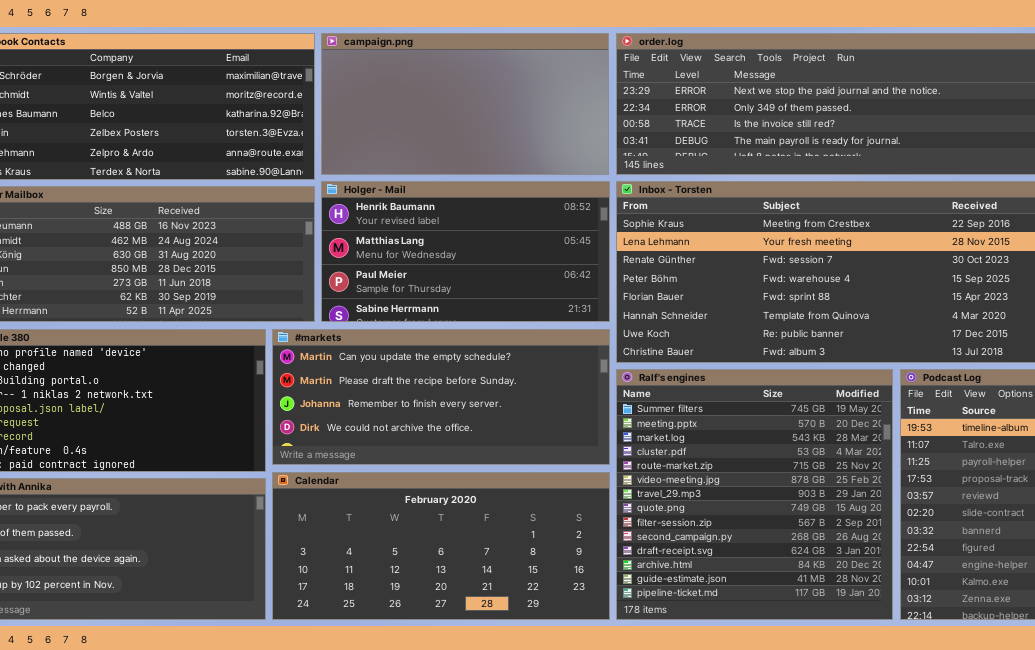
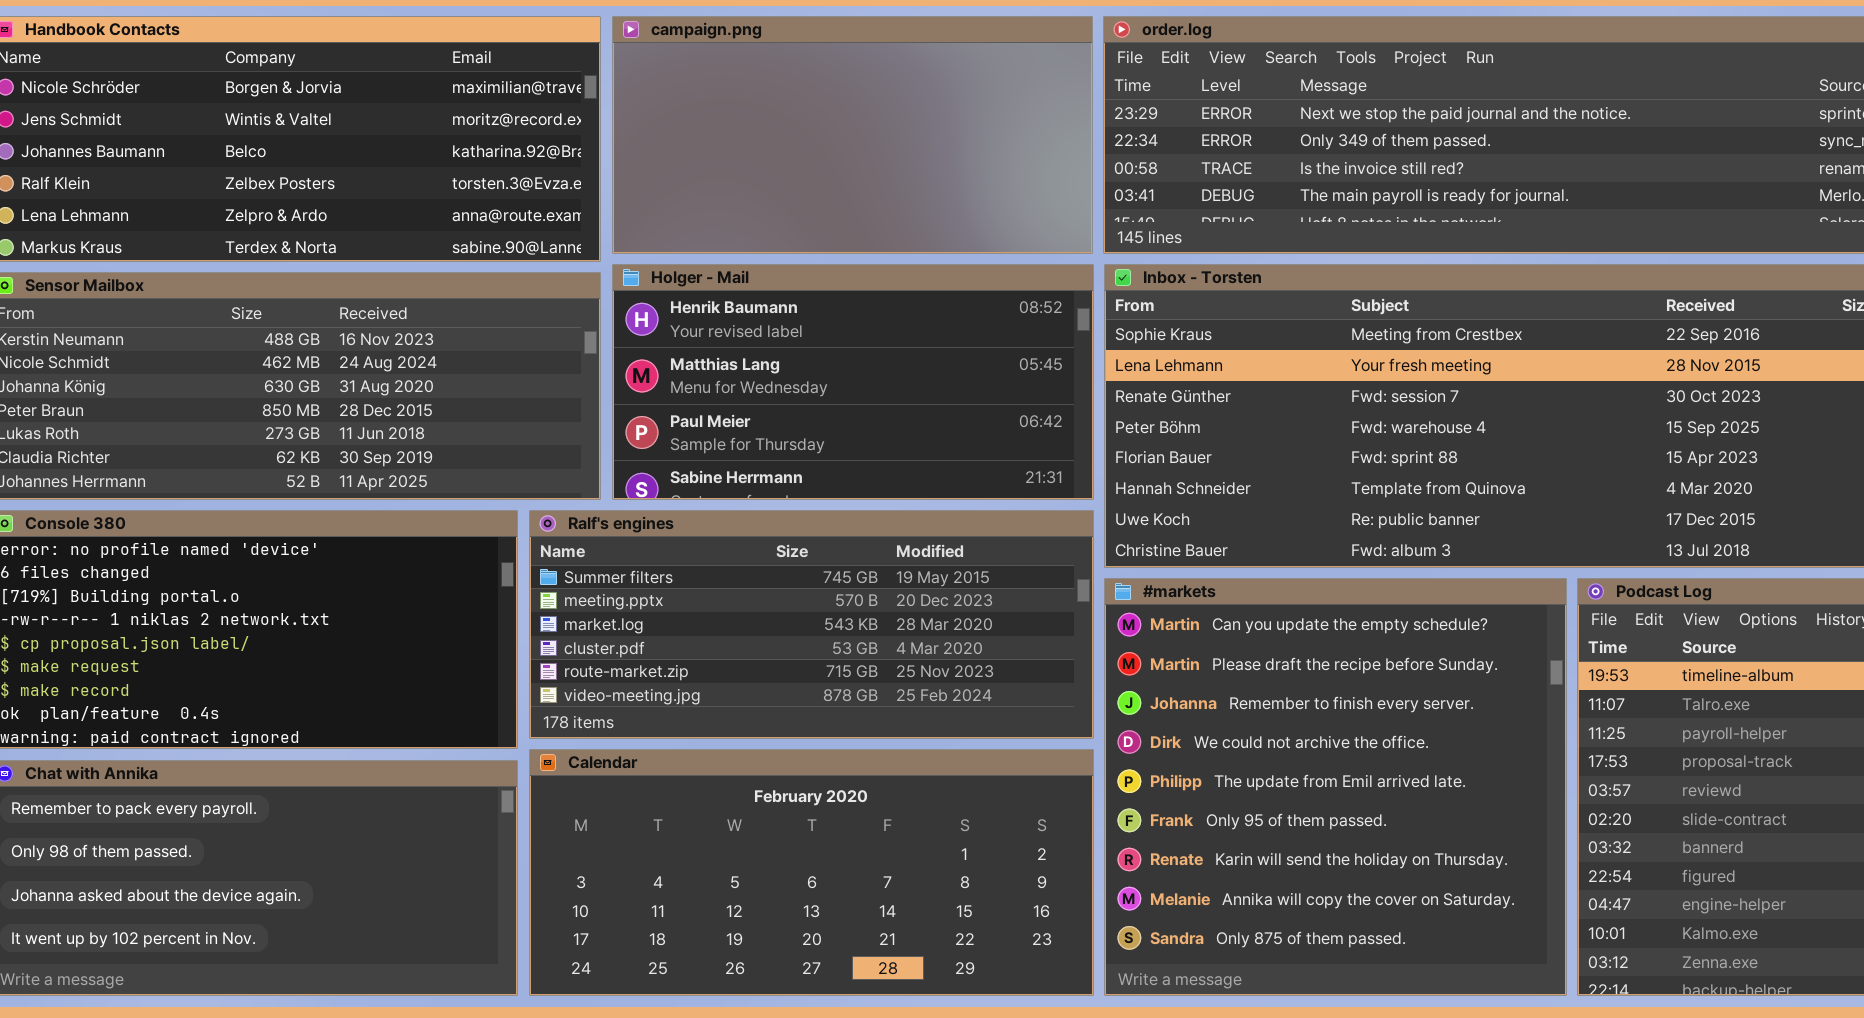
#markets: [272,329,610,465] -> [1104,578,1567,996], moved, resized
Ralf's engines: [616,369,893,620] -> [529,510,1094,739], moved, resized

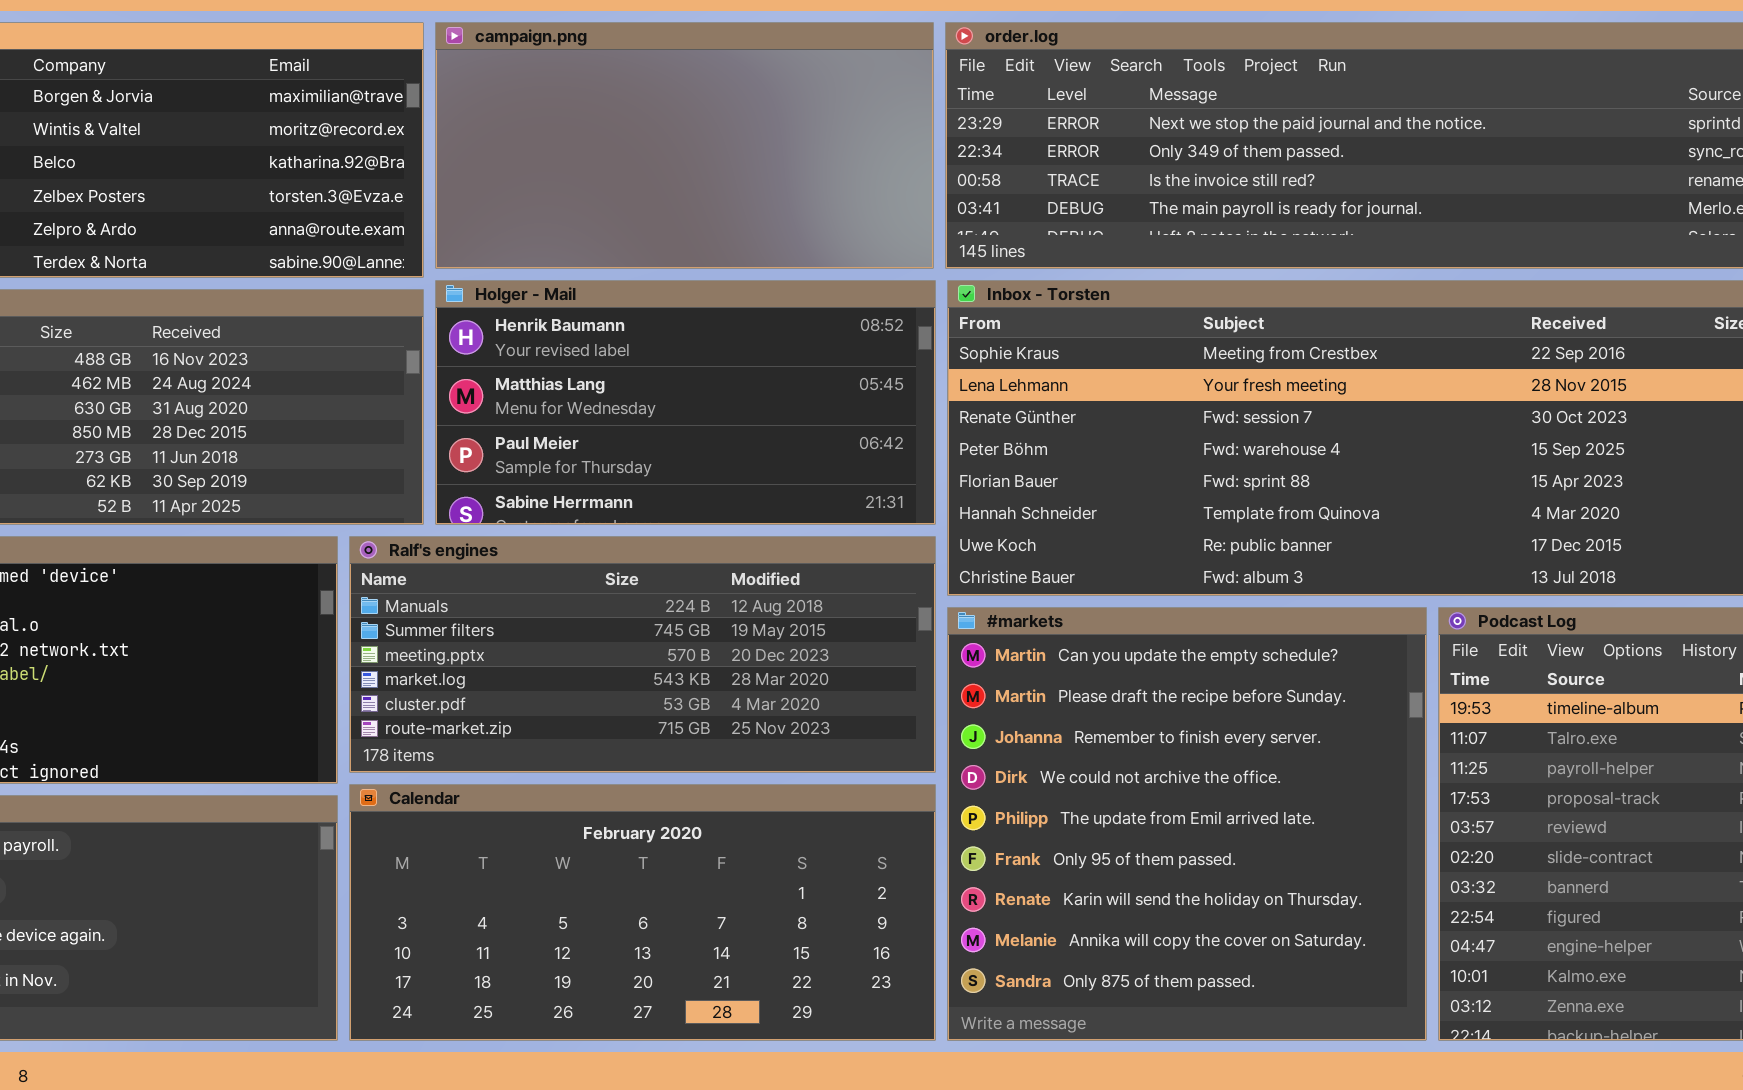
Ralf's engines: [529,510,1094,739] -> [349,536,936,773], scrolled up 1 row

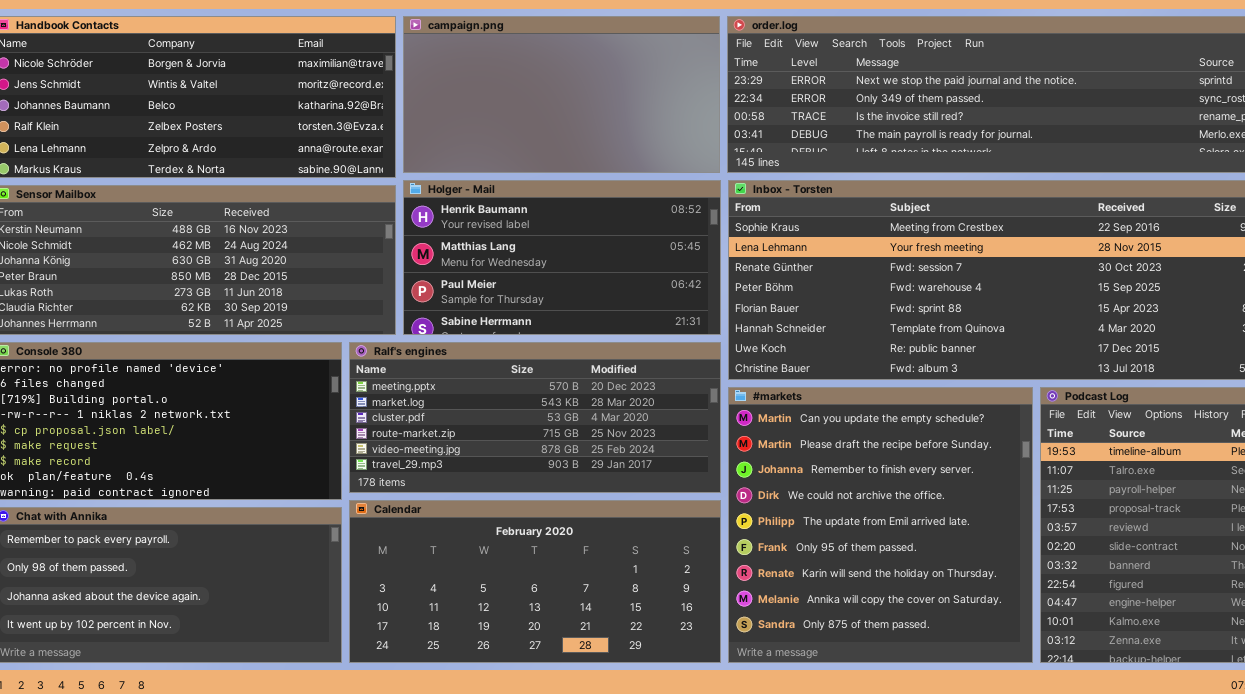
Ralf's engines: [349,536,936,773] -> [349,342,721,493], scrolled down 2 rows

